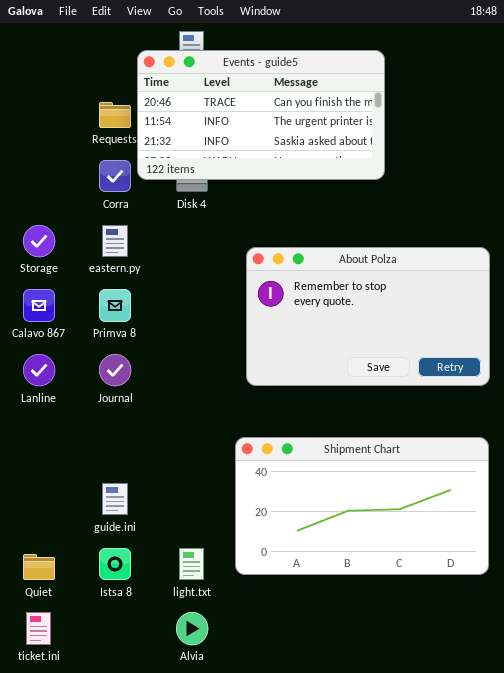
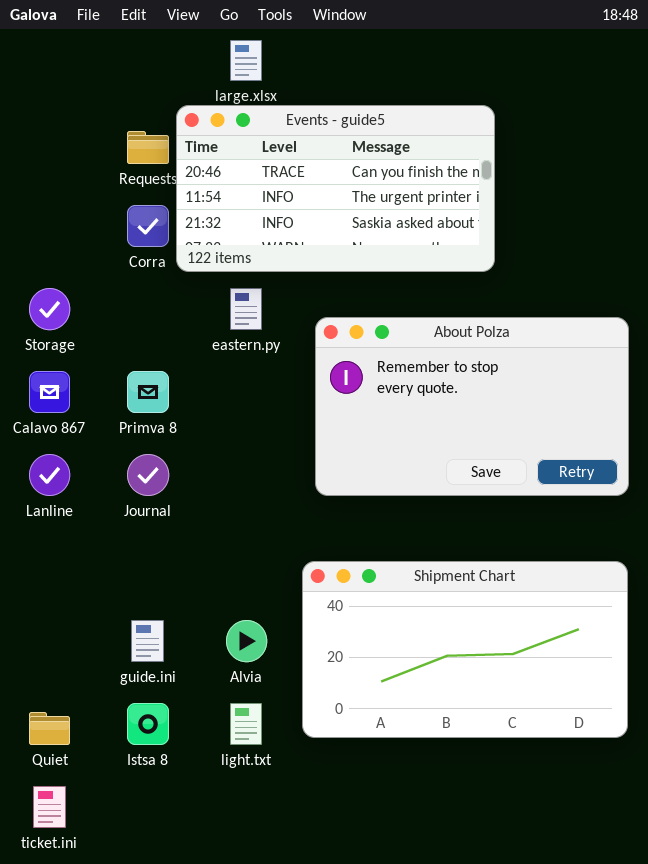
Events - guide5: [137,50,385,180] -> [176,105,495,272], moved
eastern.py: [102,225,128,257] -> [230,288,262,330], moved
Alvia: [176,612,208,645] -> [226,620,267,662], moved

